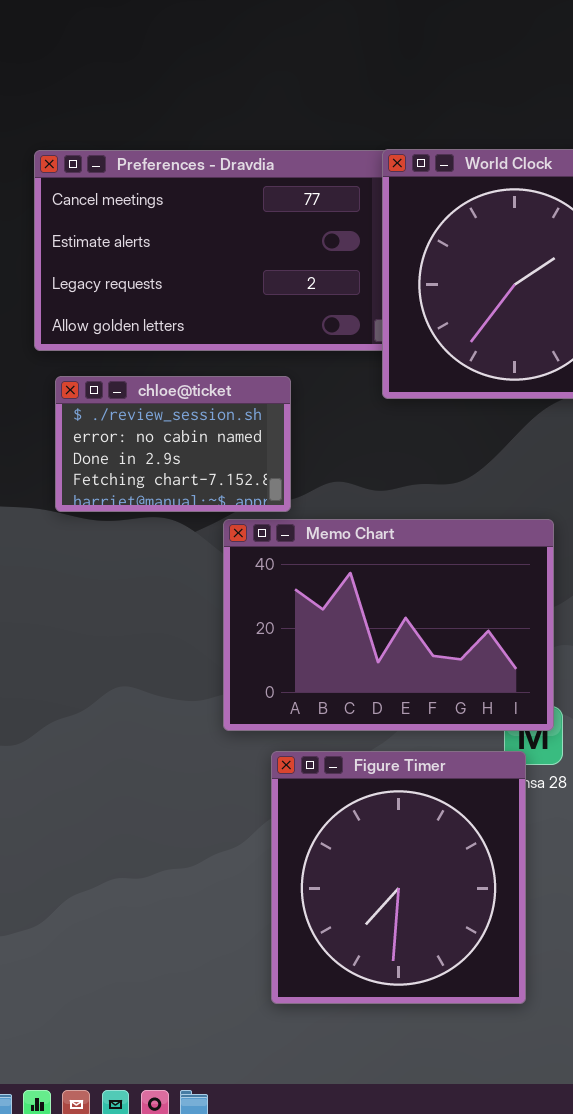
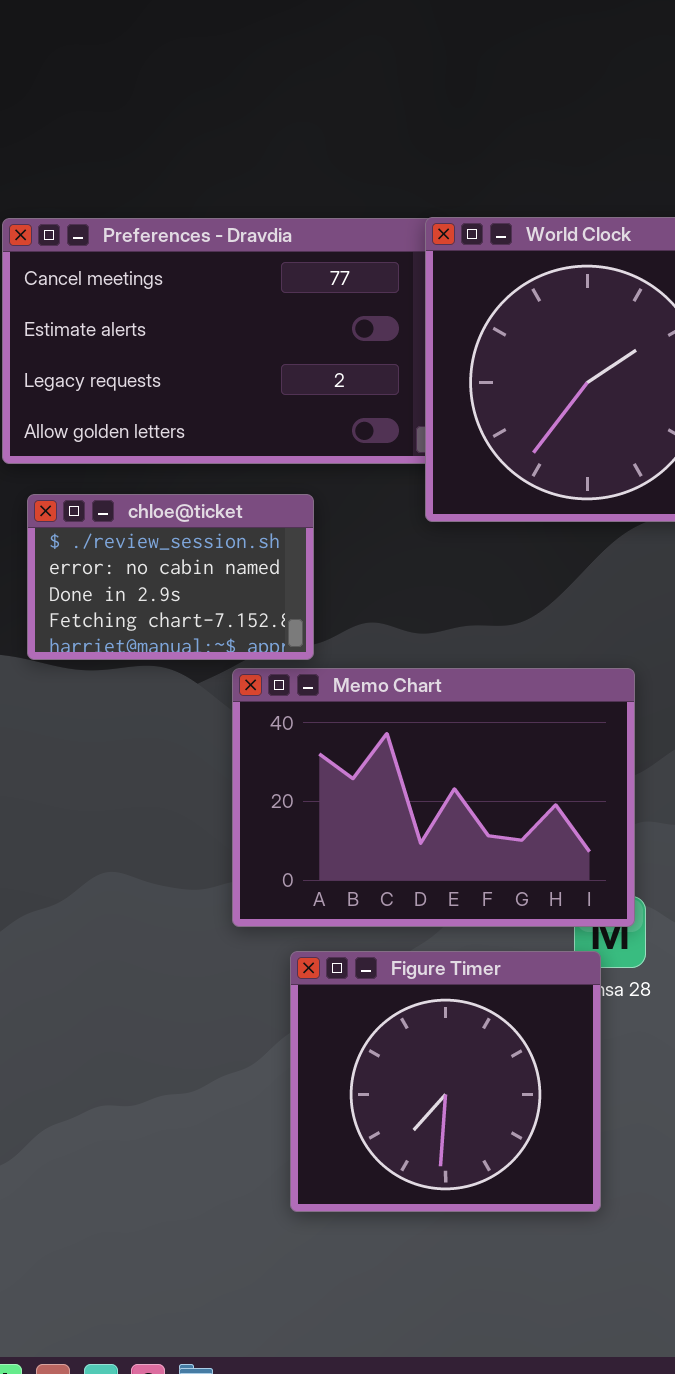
Figure Timer: [271,751,526,1004] -> [290,951,601,1212], resized

